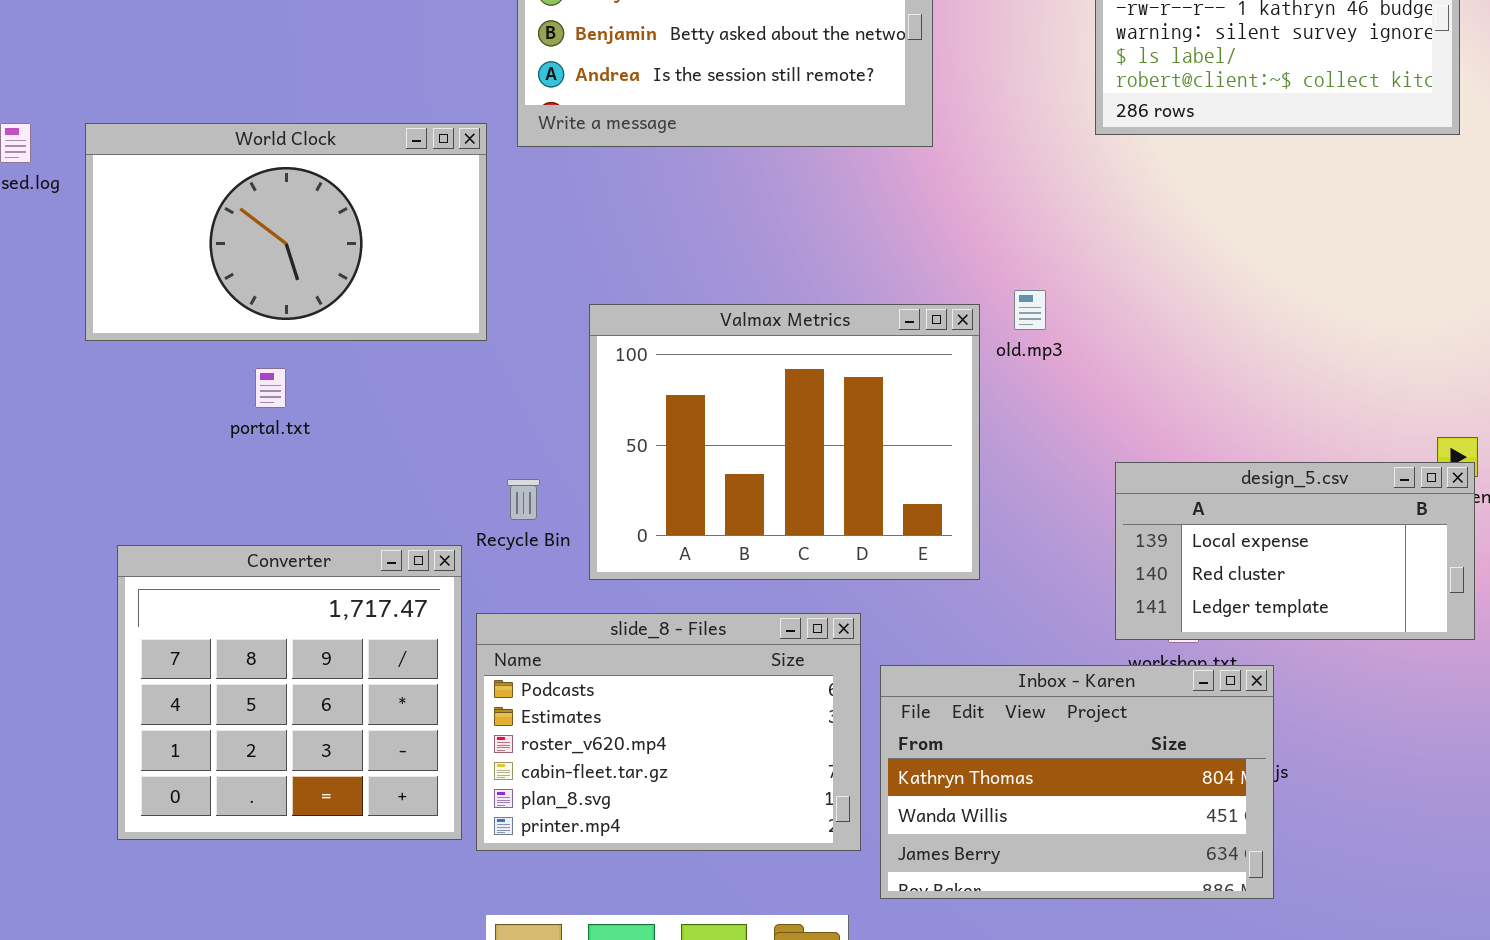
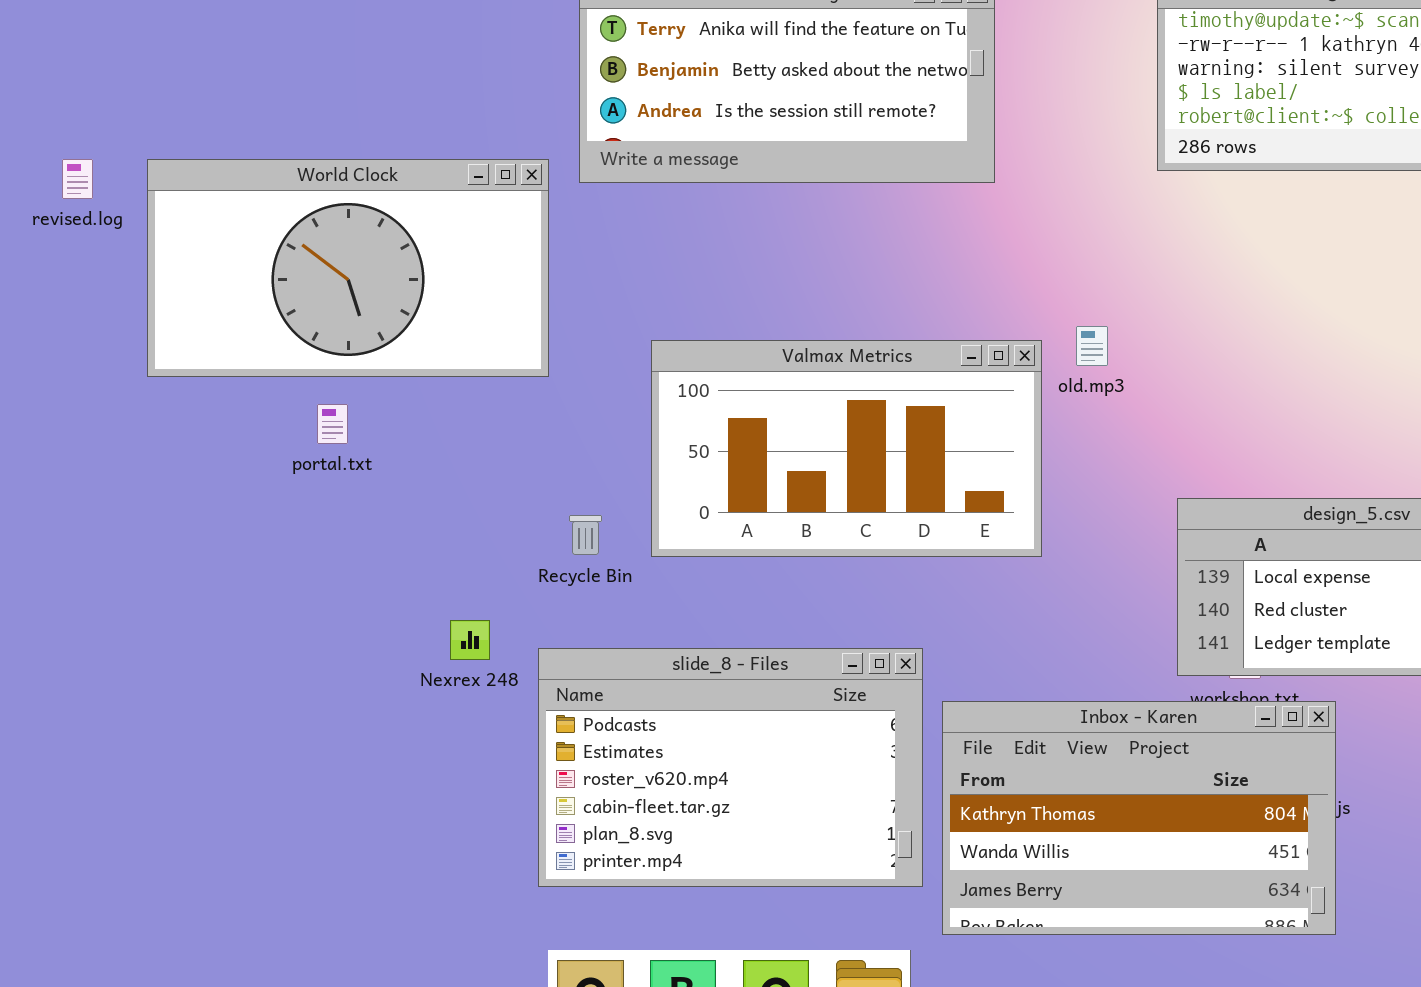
Valmax Metrics: [589,304,980,580] -> [651,340,1042,557], resized
Converter: [117,545,462,840] -> none, closed

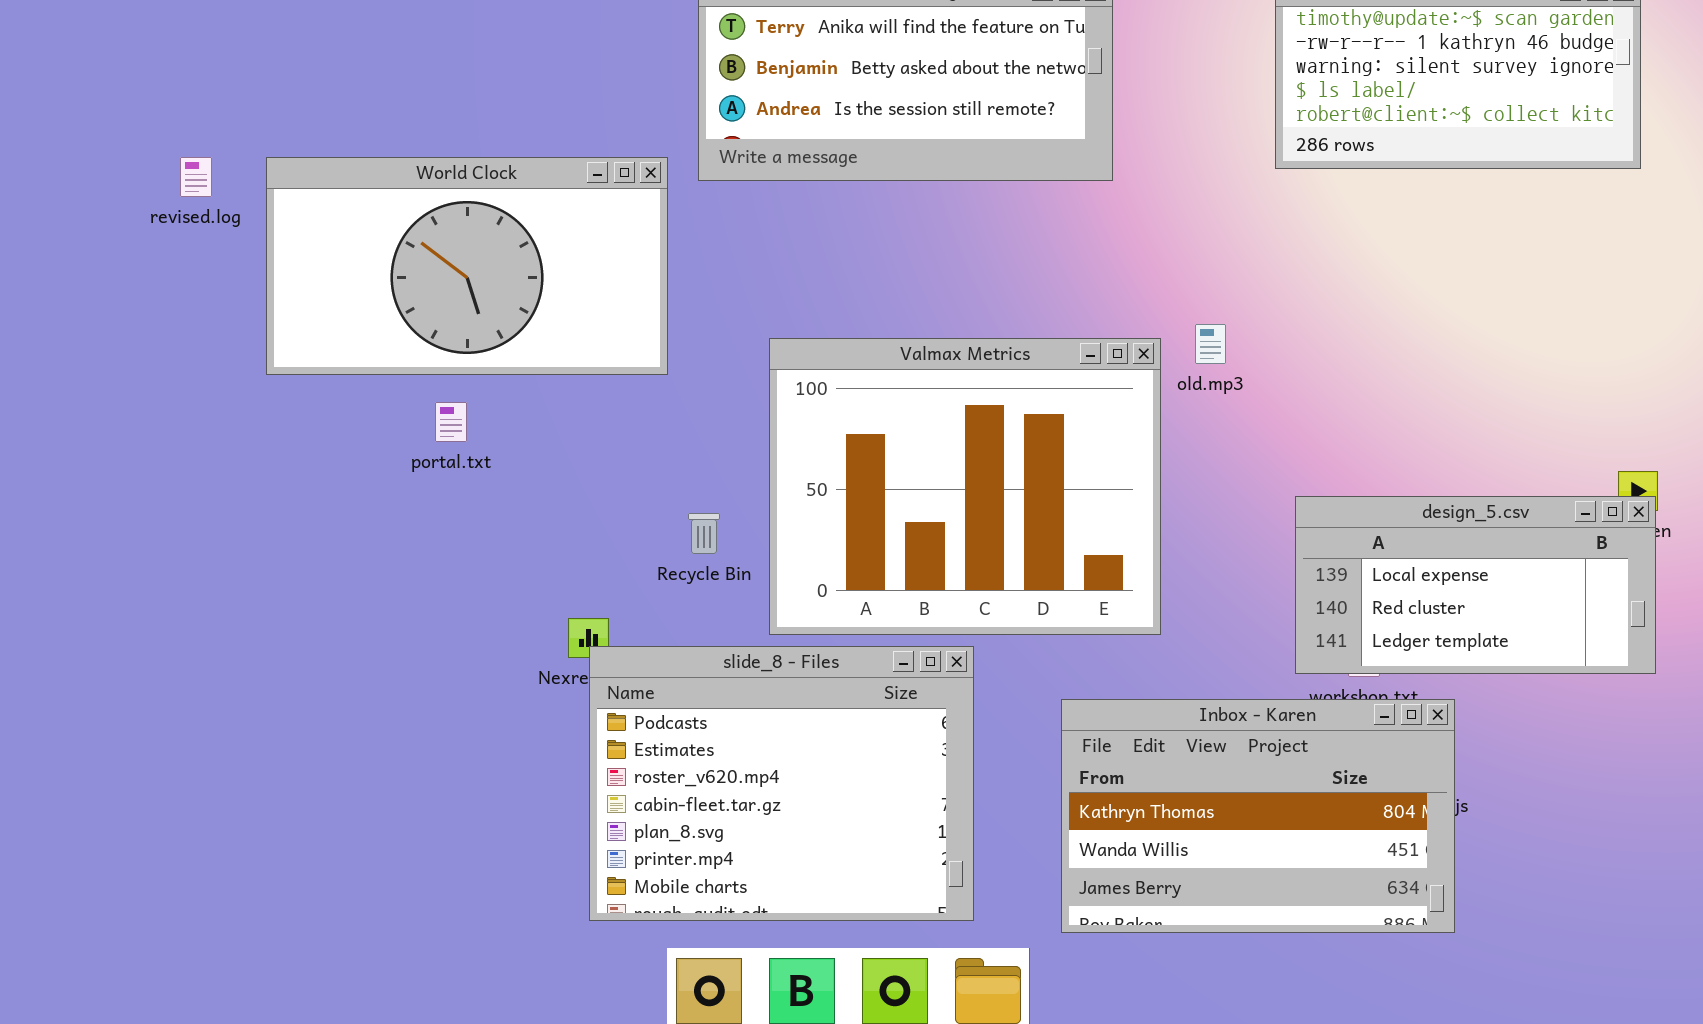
Valmax Metrics: [651,340,1042,557] -> [769,338,1161,635], resized
slide_8 - Files: [538,648,923,887] -> [589,646,974,921], moved, resized

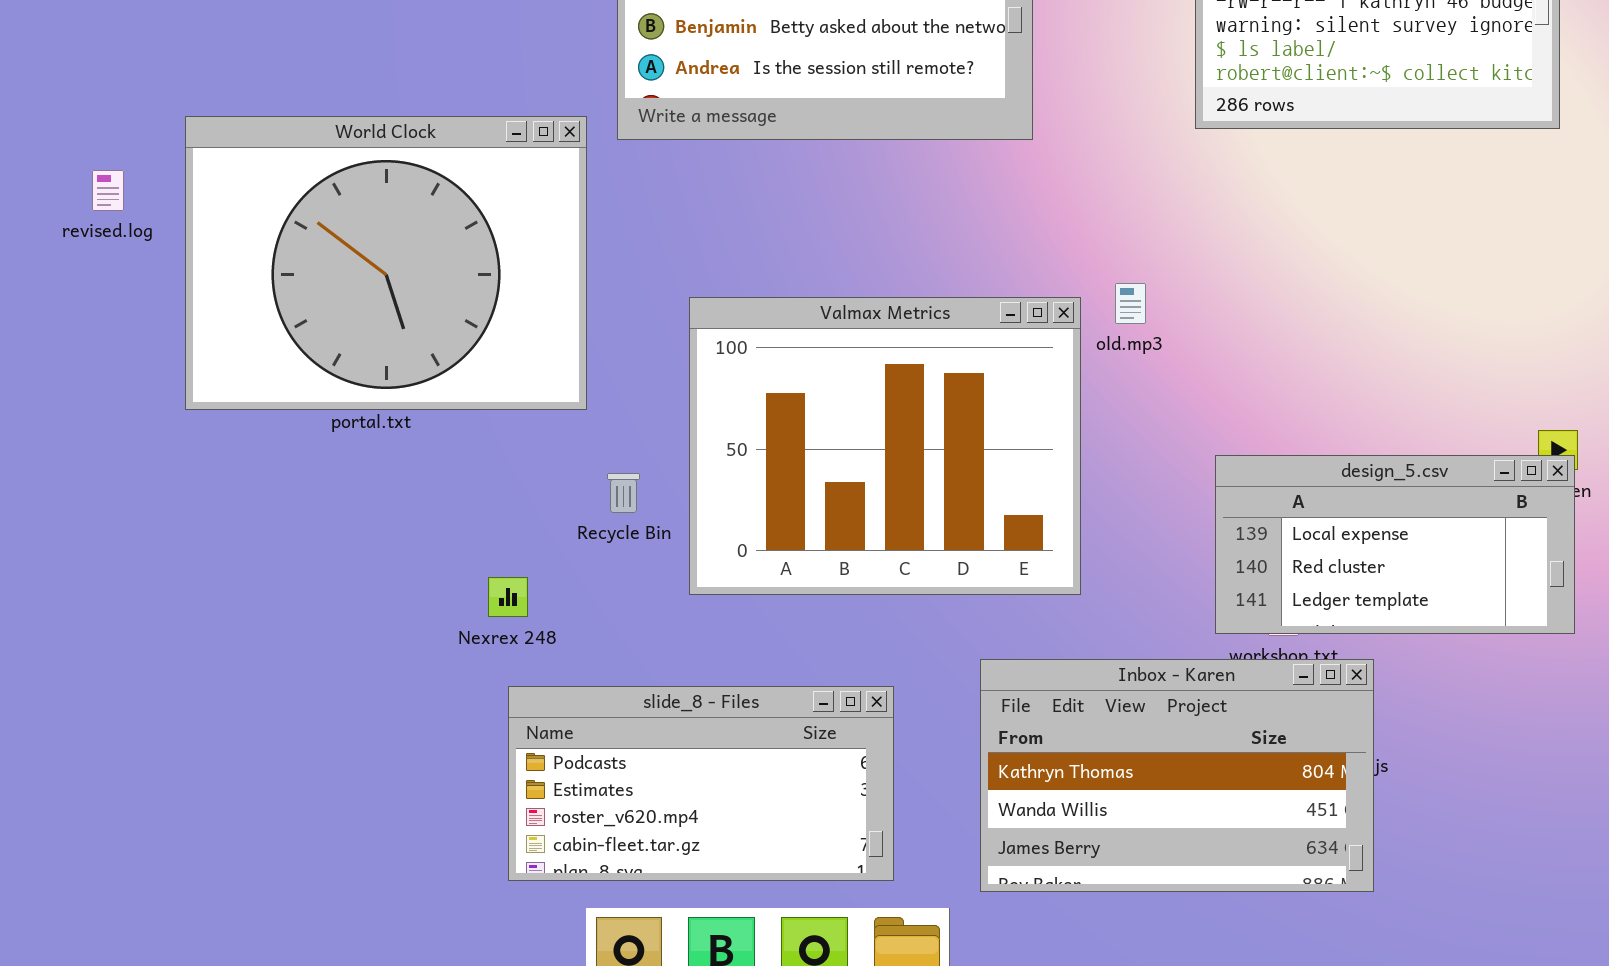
revised.log: [180,157,212,197] -> [92,170,124,211], moved
World Clock: [266,157,668,375] -> [185,116,587,410], resized
slide_8 - Files: [589,646,974,921] -> [508,686,894,881], resized

